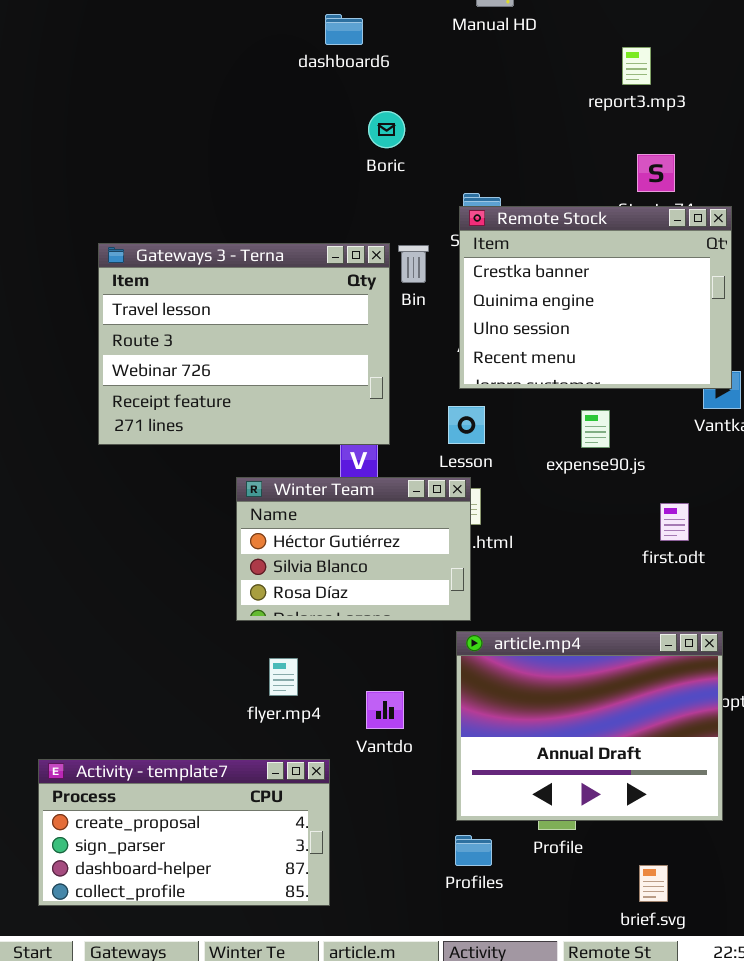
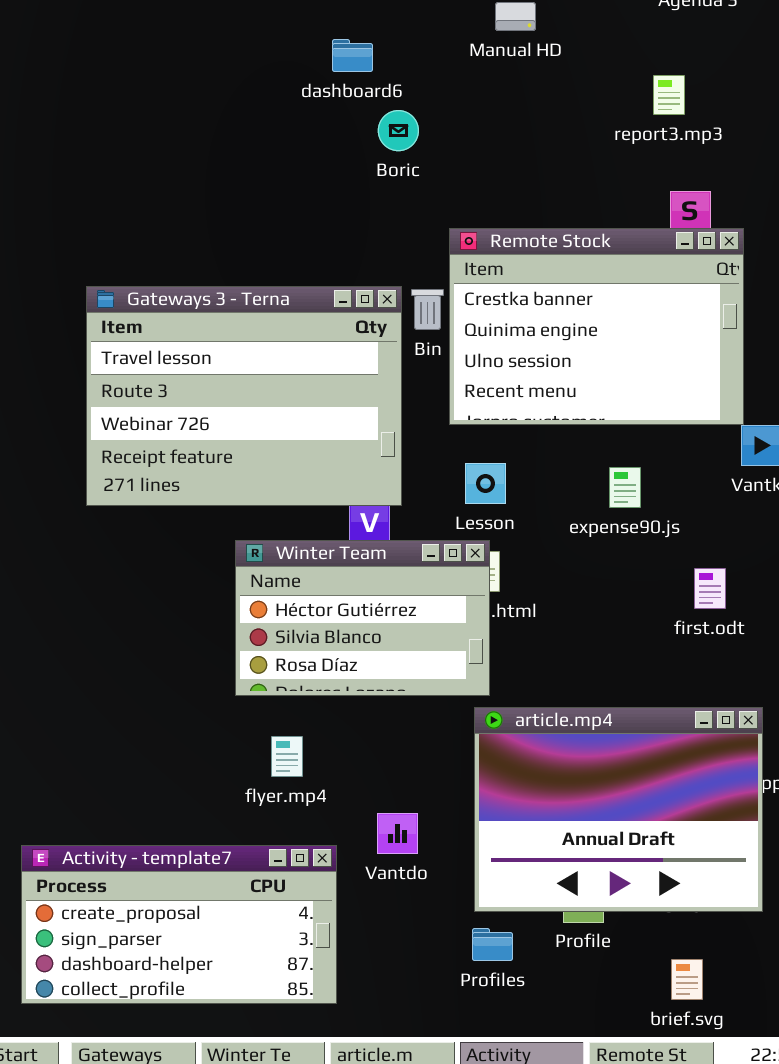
Boric: [368,111,405,148] -> [378,110,419,151], moved
Remote Stock: [459,206,732,389] -> [449,228,744,425], moved
Vantdo: [366,691,404,729] -> [377,813,418,854], moved

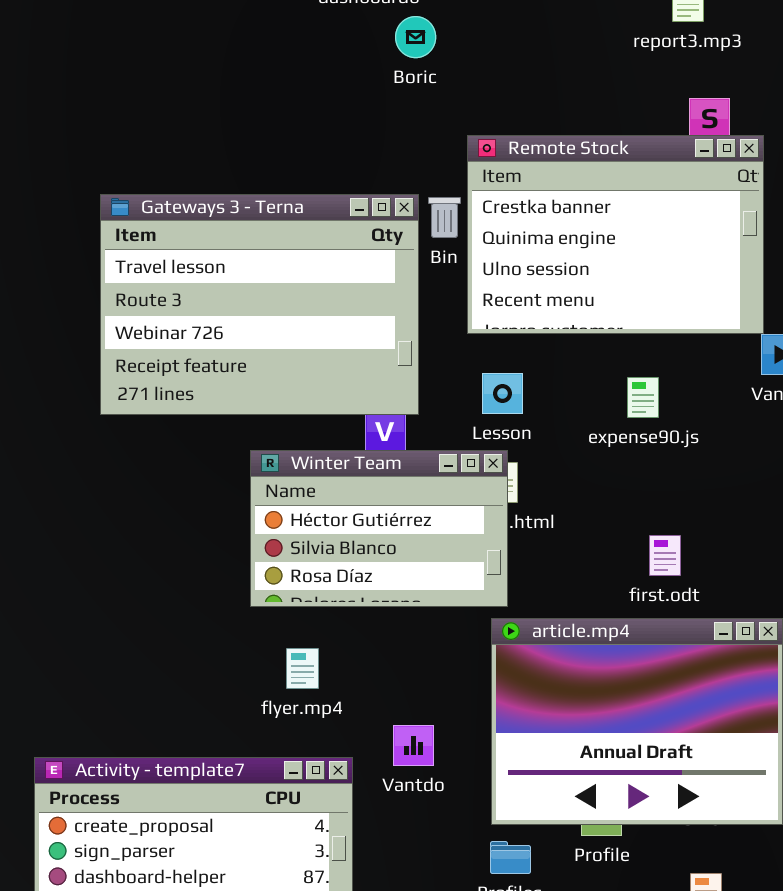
first.odt: [694,568,726,609] -> [649,535,681,576], moved

